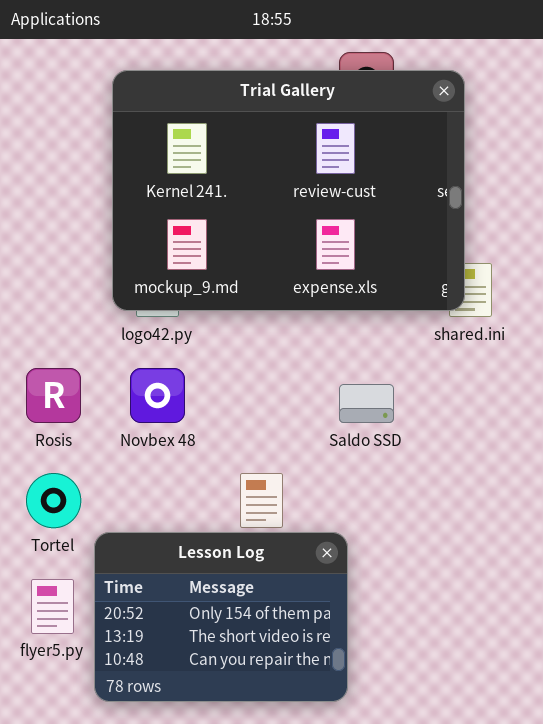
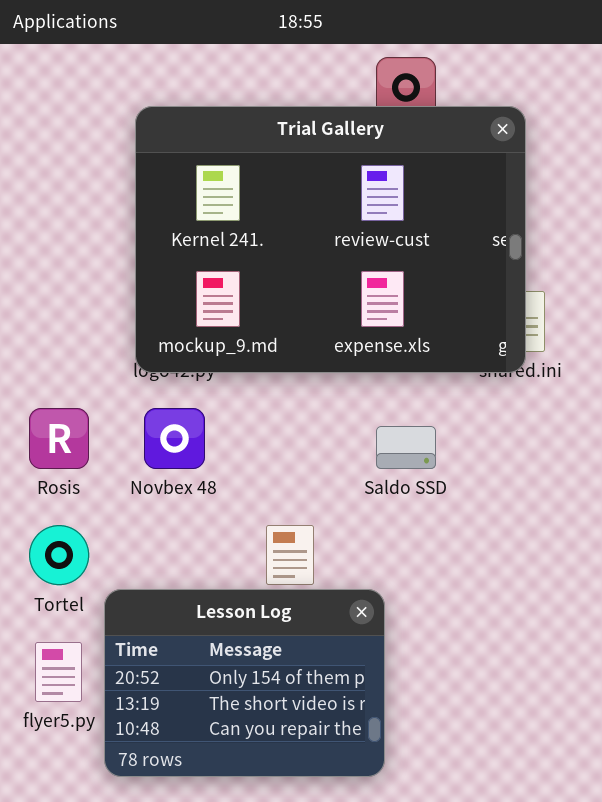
Trial Gallery: [112,70,465,311] -> [135,106,526,373], moved

